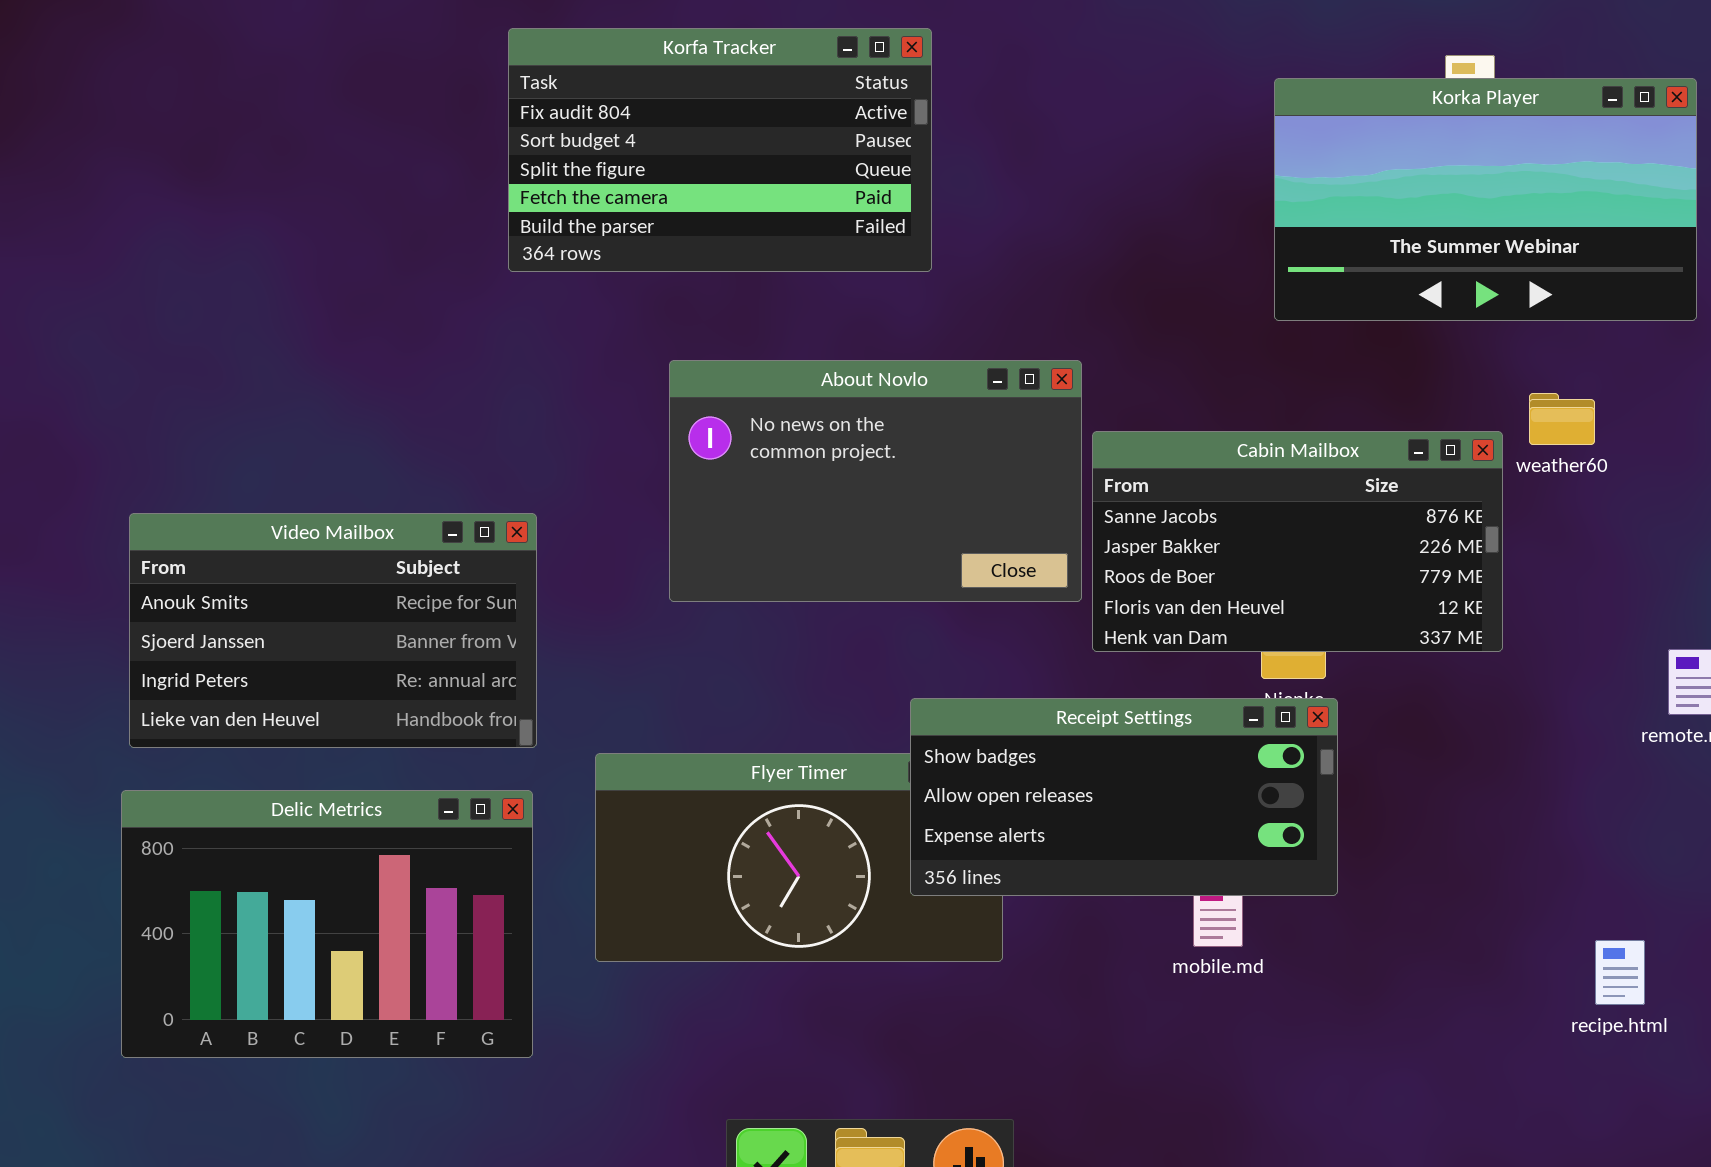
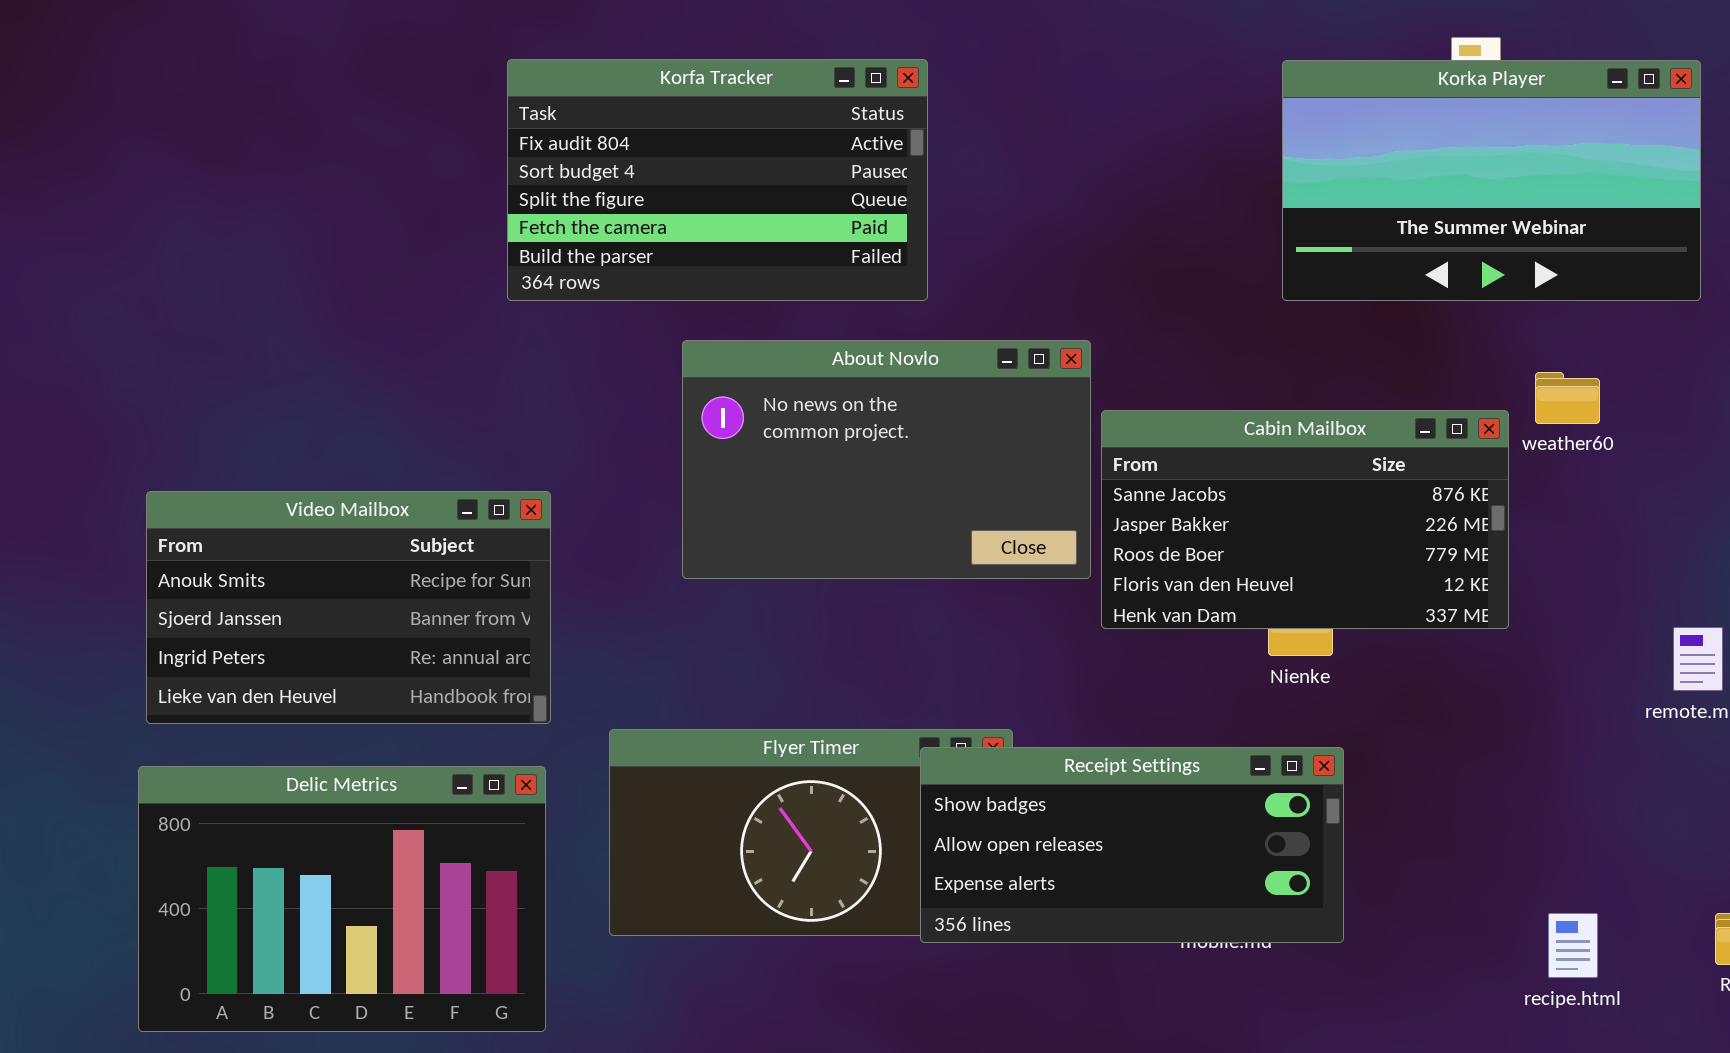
Korfa Tracker: [508,28,932,272] -> [507,59,928,301], moved
Receipt Settings: [910,698,1338,896] -> [920,747,1344,943], moved
recipe.html: [1595,940,1645,1005] -> [1548,913,1598,978], moved

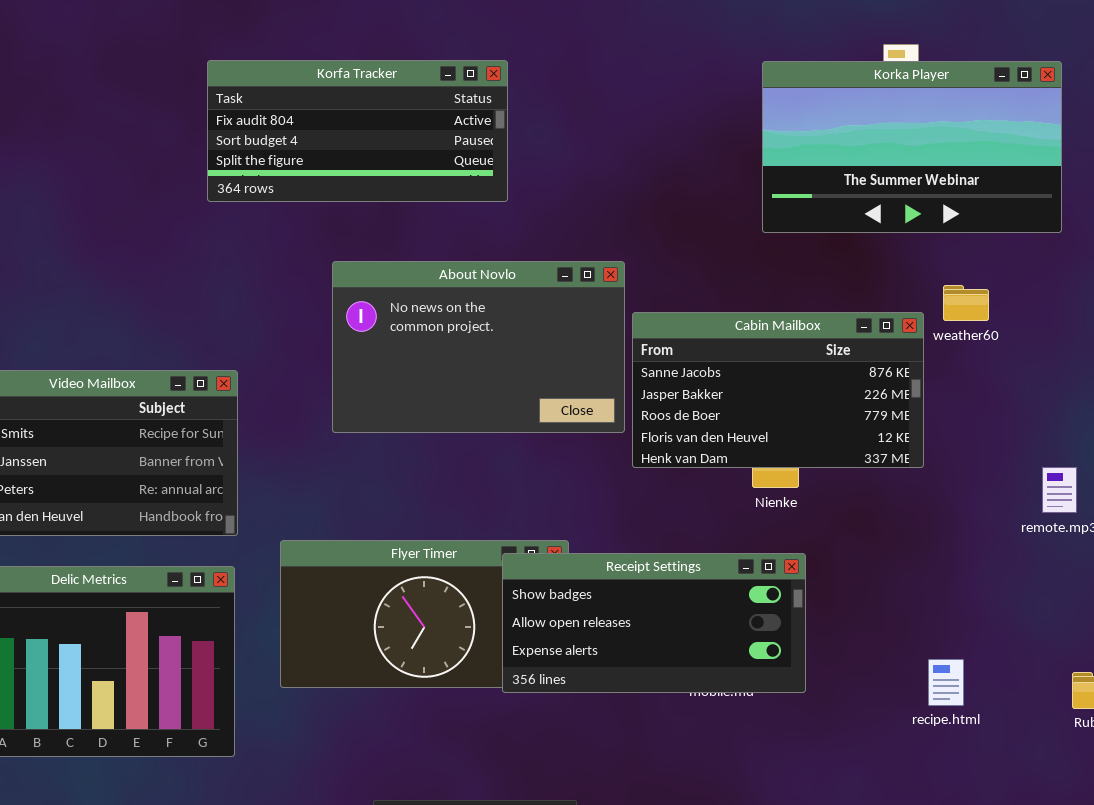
Korfa Tracker: [507,59,928,301] -> [207,60,508,202], resized
recipe.html: [1548,913,1598,978] -> [928,659,964,706], moved

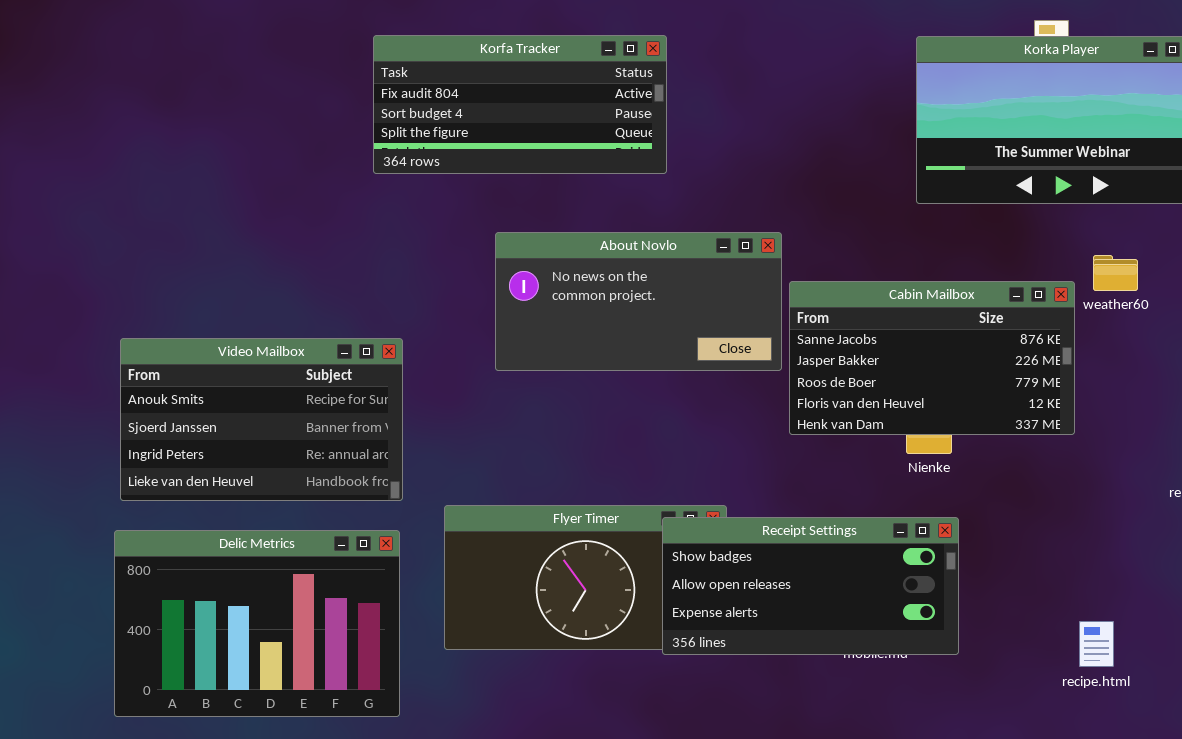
About Novlo: [332,261,625,433] -> [495,232,782,371], resized

